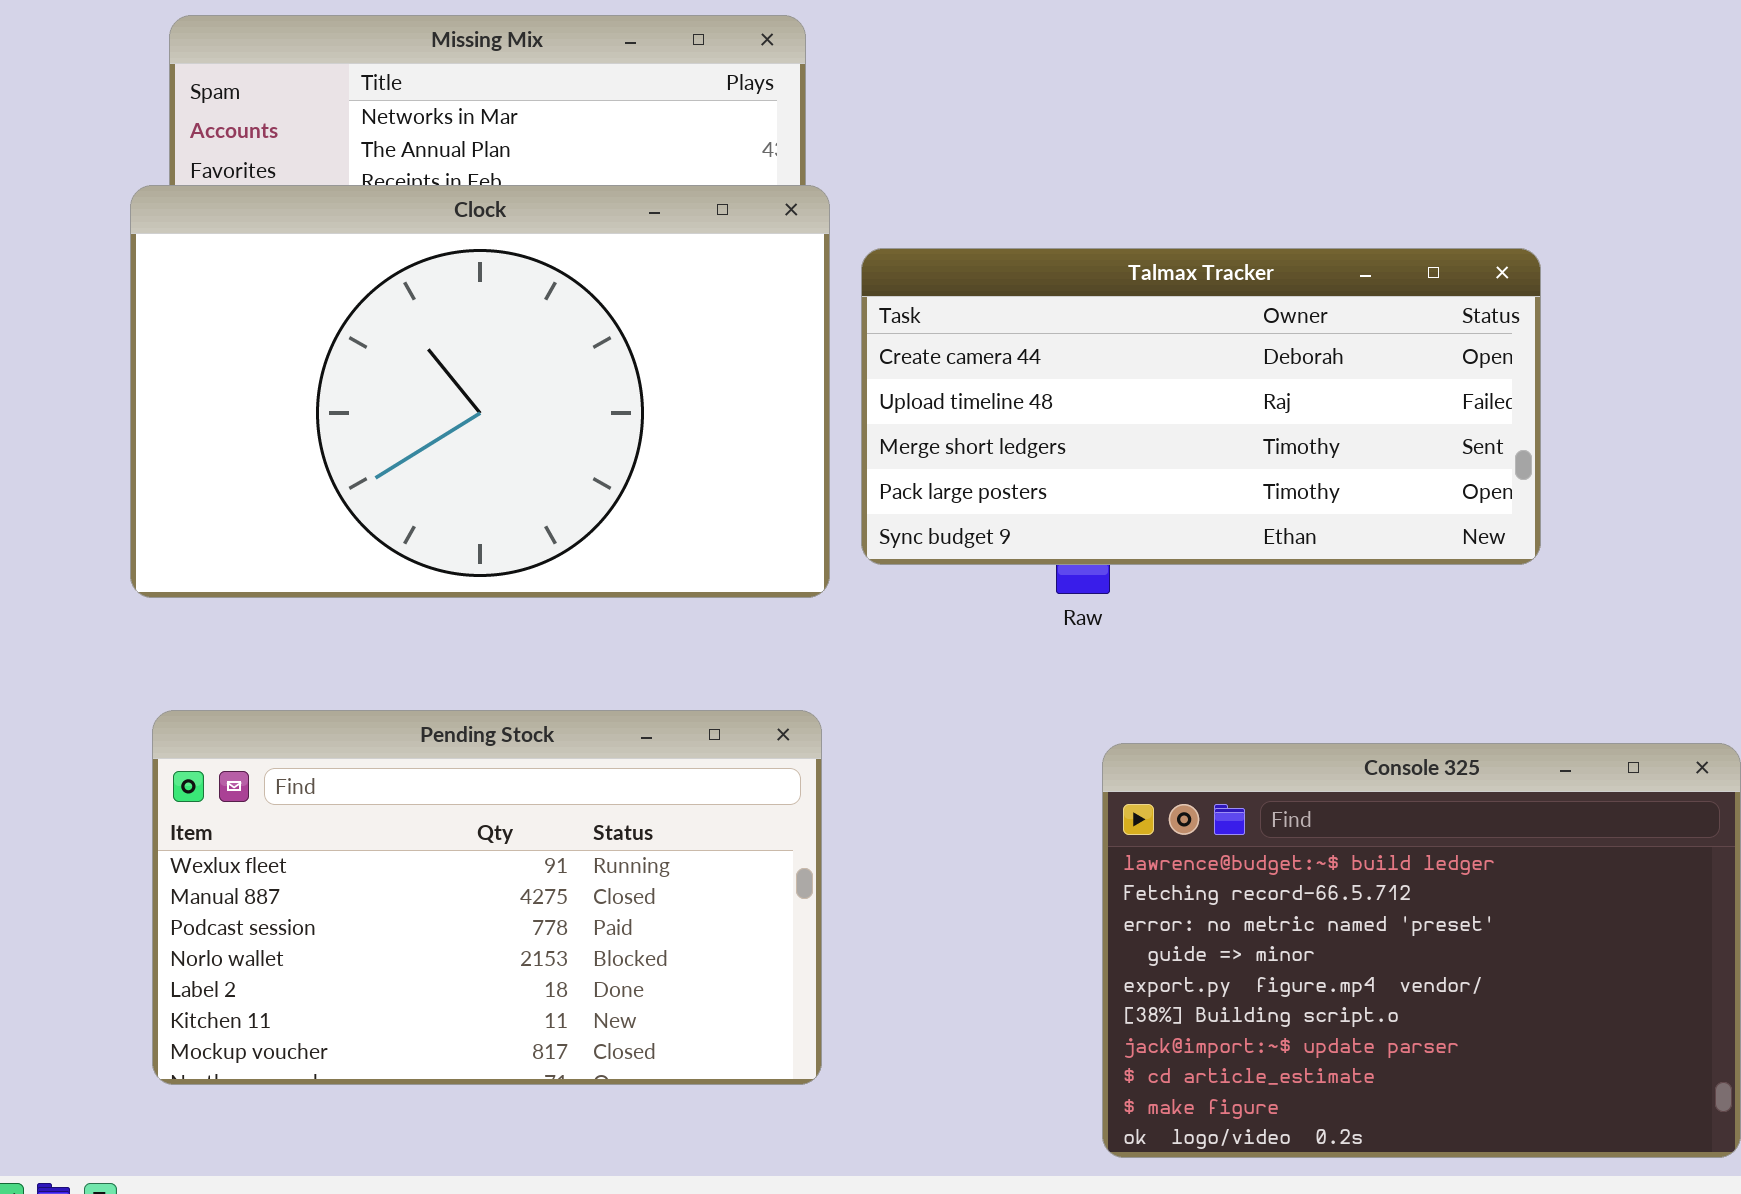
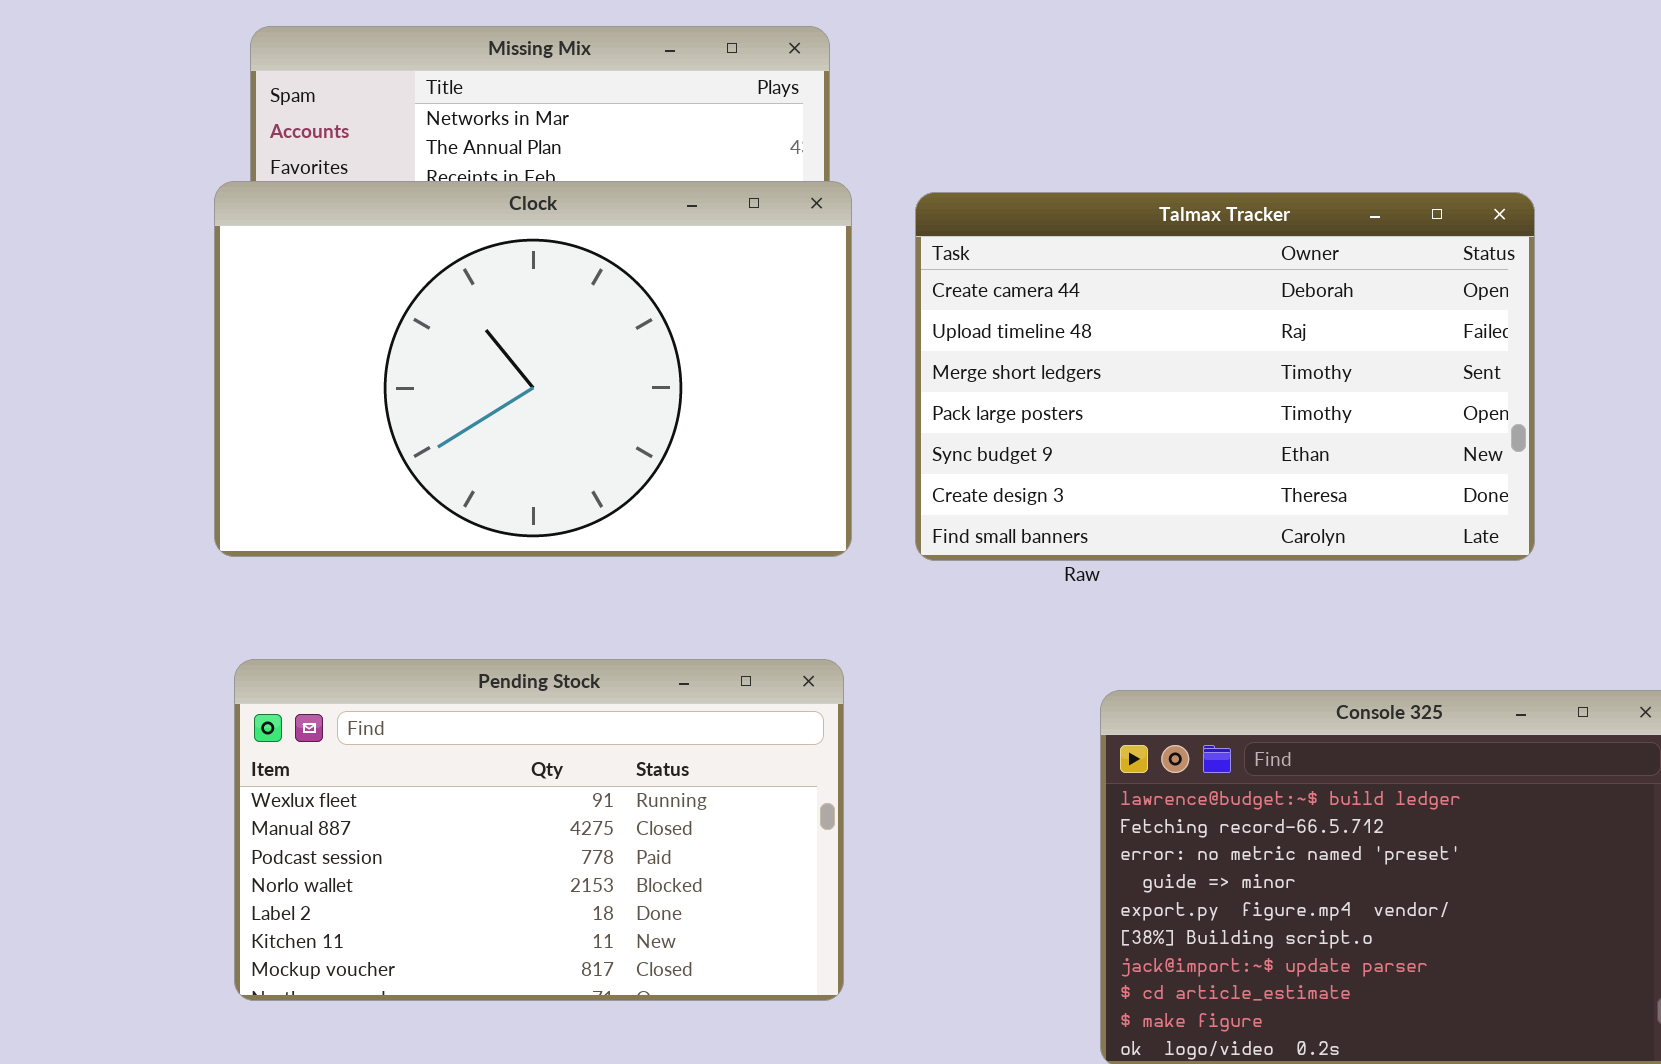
Talmax Tracker: [861,248,1541,565] -> [915,192,1535,561], moved, resized

